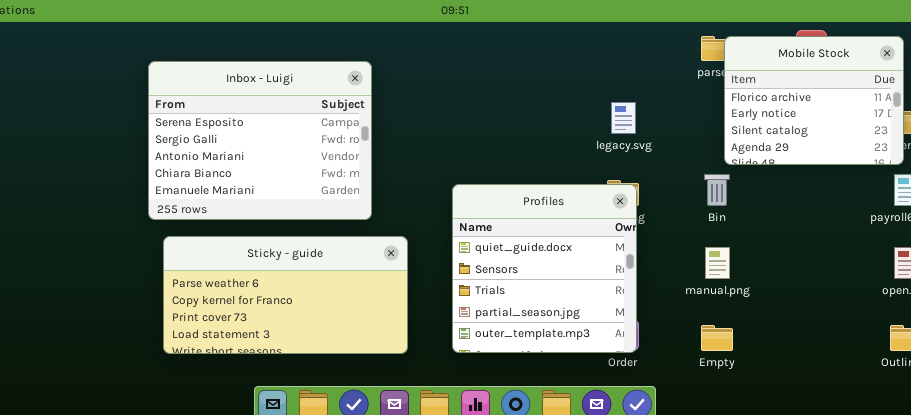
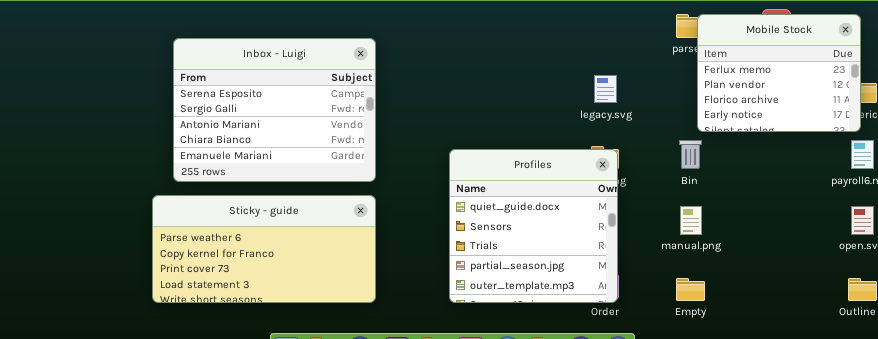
Mobile Stock: [724,36,904,165] -> [697,14,861,132], scrolled up 2 rows
Sticky - guide: [163,236,408,354] -> [152,195,376,303], moved

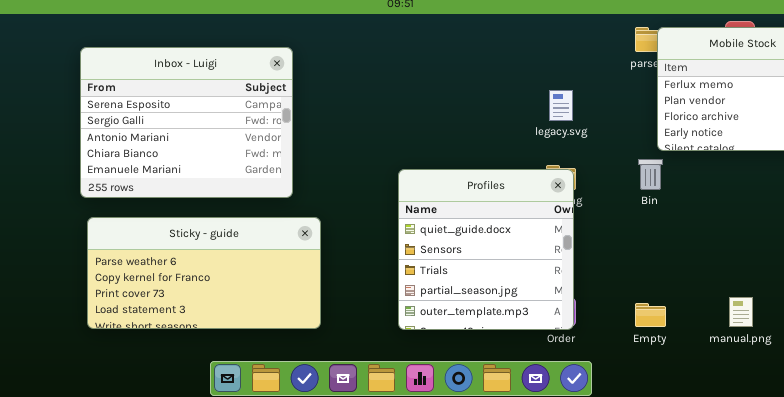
Inbox - Luigi: [173,38,376,182] -> [80,47,293,198], moved
manual.png: [680,206,702,235] -> [729,297,753,327], moved

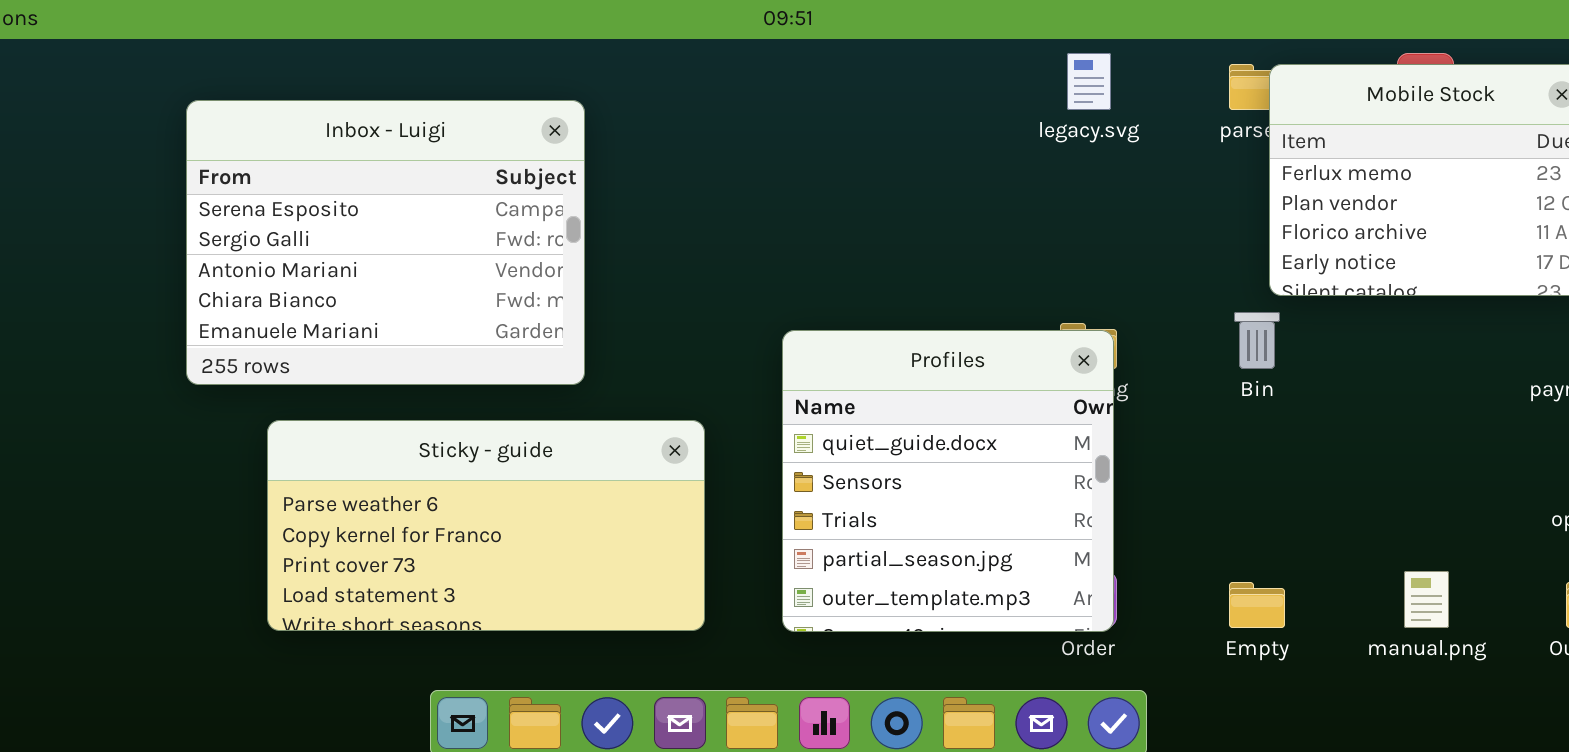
legacy.svg: [549,90,573,121] -> [1067,53,1111,110], moved
Sticky - guide: [87,217,321,329] -> [267,420,705,631], moved

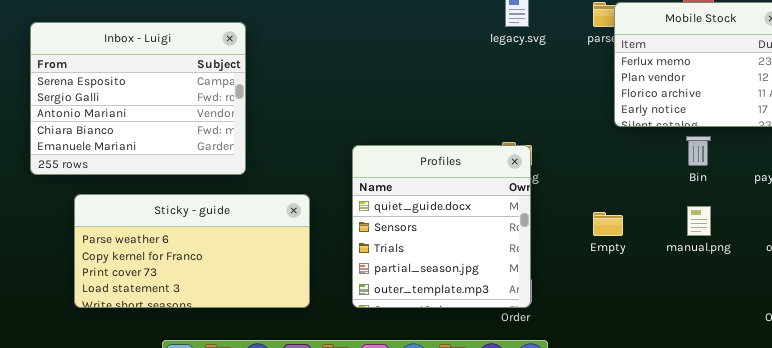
Bin: [1234,312,1280,369] -> [686,136,711,166], moved
manual.png: [1404,571,1449,628] -> [687,206,711,236], moved
Empty: [1229,582,1285,628] -> [593,212,623,236], moved

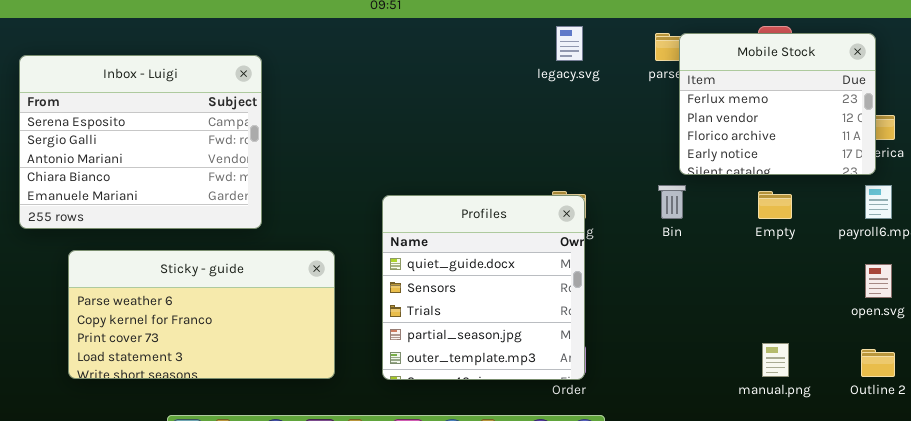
Bin: [686,136,711,166] -> [658,185,686,219], moved
manual.png: [687,206,711,236] -> [762,343,789,377], moved
Empty: [593,212,623,236] -> [758,191,792,219], moved

